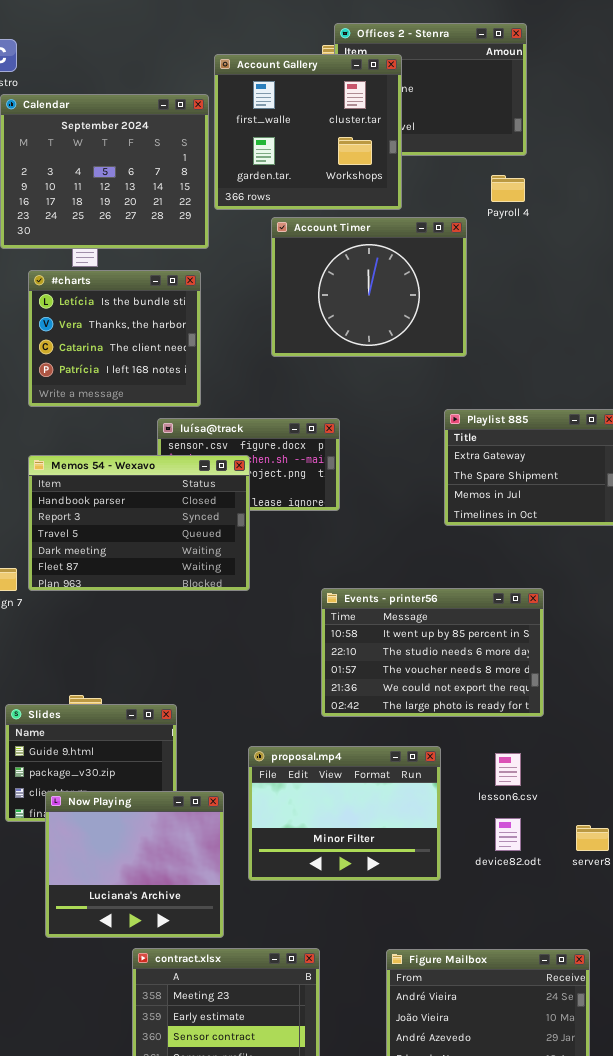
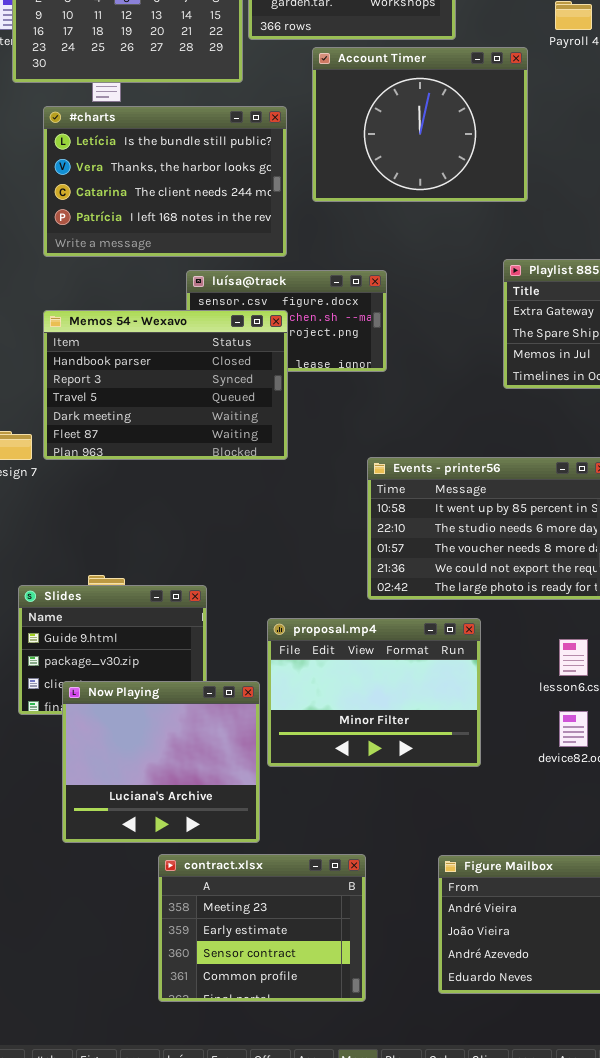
#charts: [28,270,201,407] -> [43,106,287,257], resized
proposal.mp4: [248,746,441,881] -> [267,618,481,767], moved

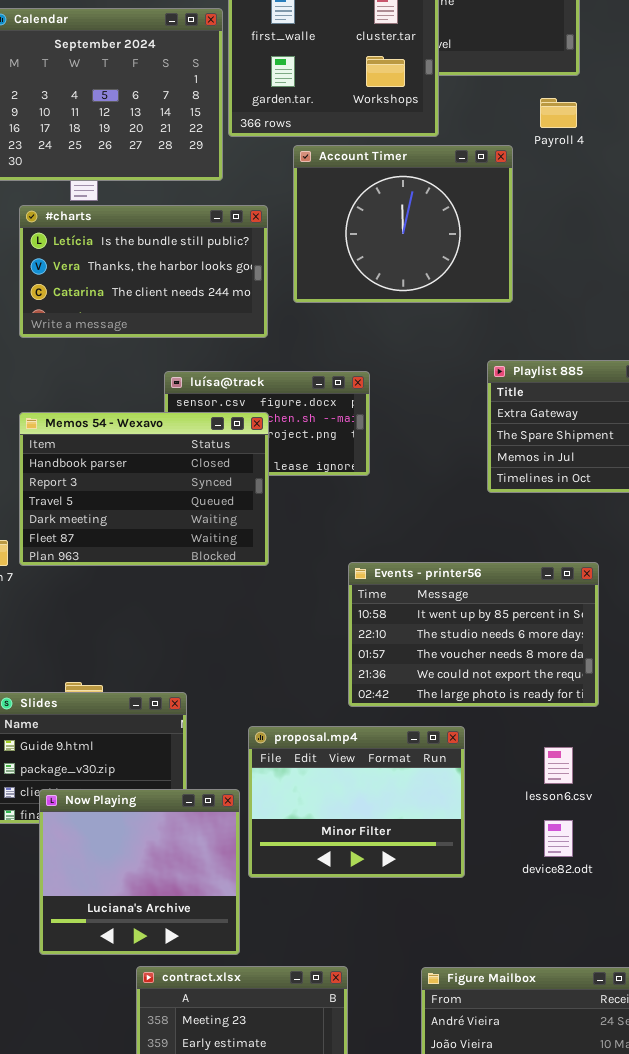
#charts: [43,106,287,257] -> [19,205,268,338], resized

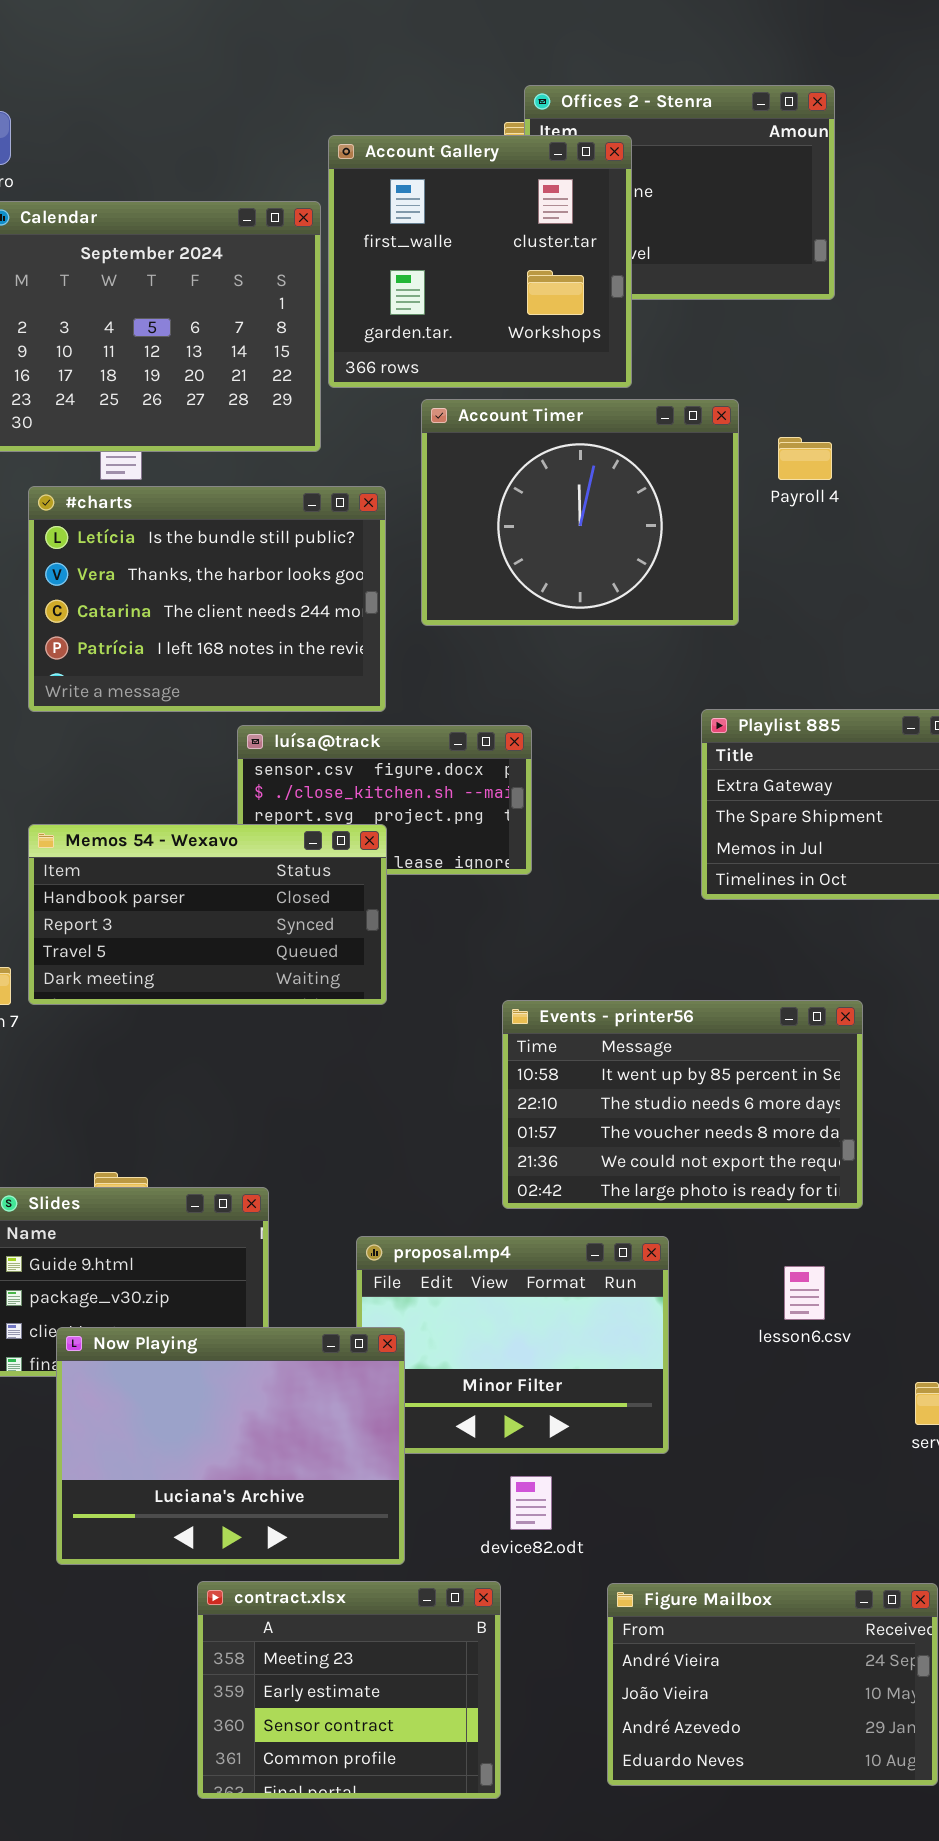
Payroll 4: [540,98,577,128] -> [778,437,832,480], moved
#charts: [19,205,268,338] -> [28,486,386,712], resized
Memos 54 - Wexavo: [19,412,269,566] -> [28,824,387,1005], resized
Now Playing: [39,789,240,955] -> [56,1327,405,1565], resized
device82.odt: [544,820,573,857] -> [510,1476,552,1530], moved

